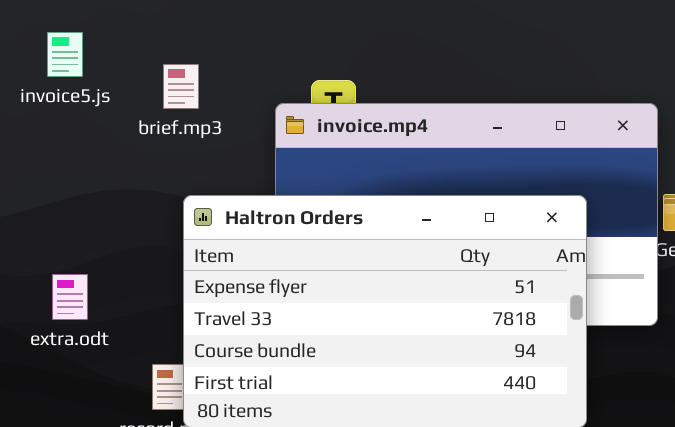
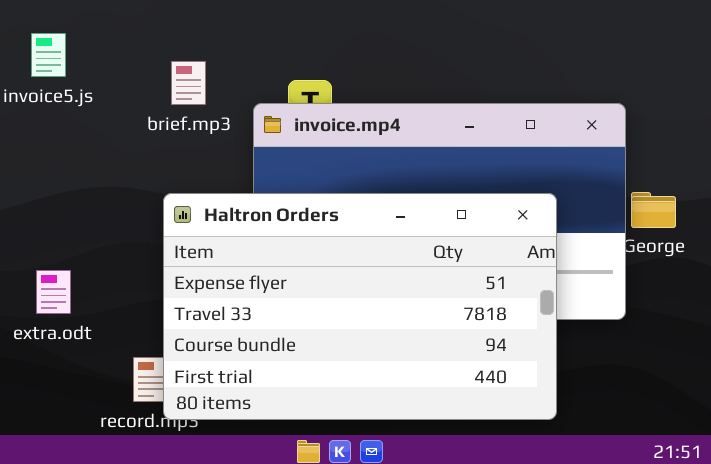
brief.mp3: [163,64,199,109] -> [171,61,206,105], moved

